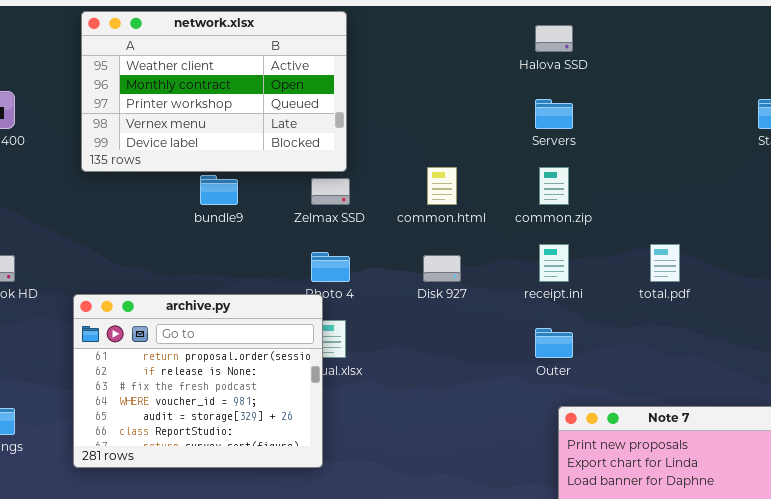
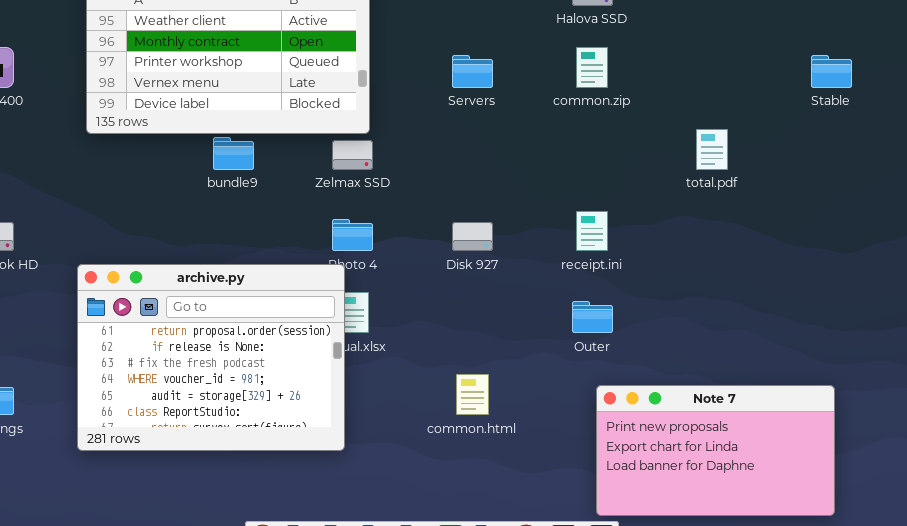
Servers: [535,99,573,129] -> [452,55,493,88], moved
common.html: [427,167,457,205] -> [456,374,489,415], moved
common.zip: [539,167,569,205] -> [576,47,608,88], moved
total.pdf: [650,244,680,282] -> [696,129,728,170], moved

